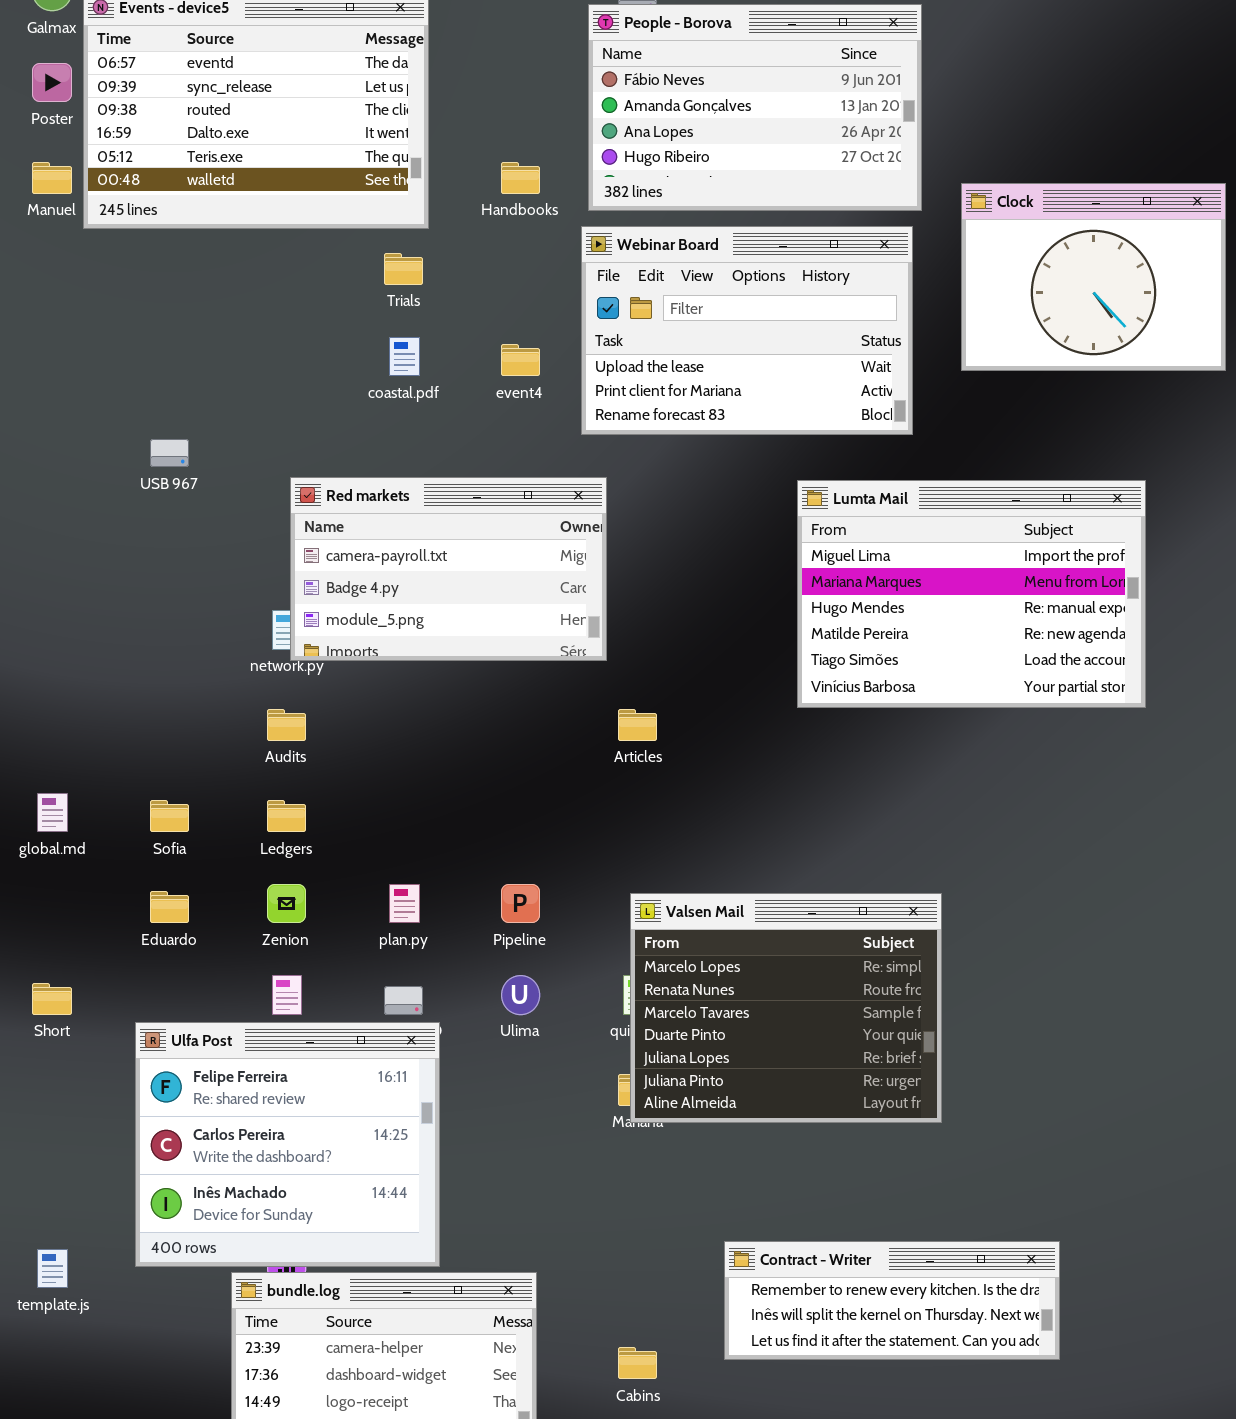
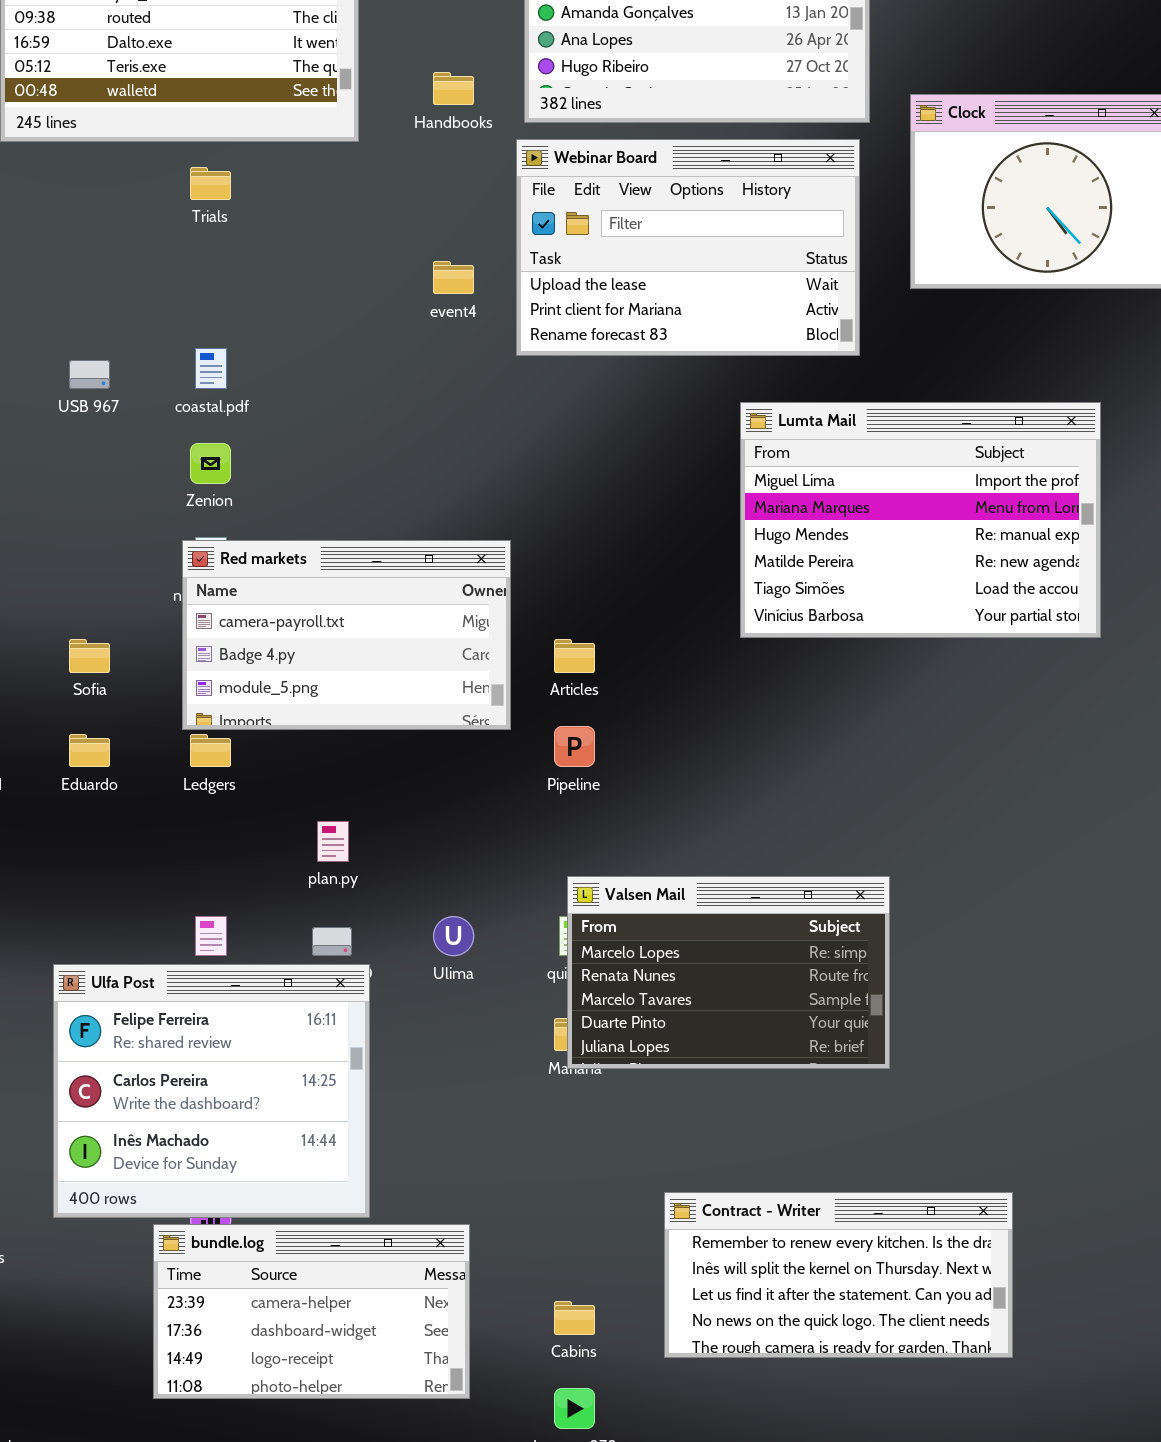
Trials: [384,253,423,285] -> [190,167,231,200], moved
coastal.pdf: [389,337,420,376] -> [195,348,227,389], moved
Red markets: [290,477,607,661] -> [182,540,511,730], moved
Sofia: [150,800,189,832] -> [69,639,110,673], moved
Zenion: [267,884,306,923] -> [190,443,231,484], moved
Pipeline: [501,884,540,923] -> [554,726,595,767], moved
Eduardo: [150,891,189,923] -> [69,734,110,767], moved
Valsen Mail: [630,893,942,1123] -> [567,876,890,1069], resized
Contract - Writer: [724,1241,1060,1360] -> [664,1192,1013,1358], resized

